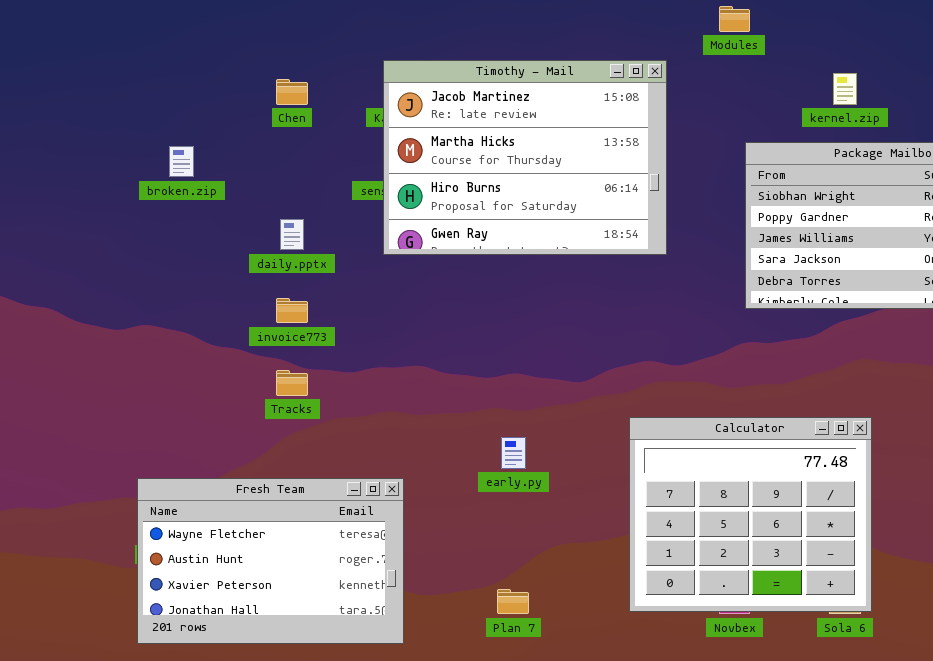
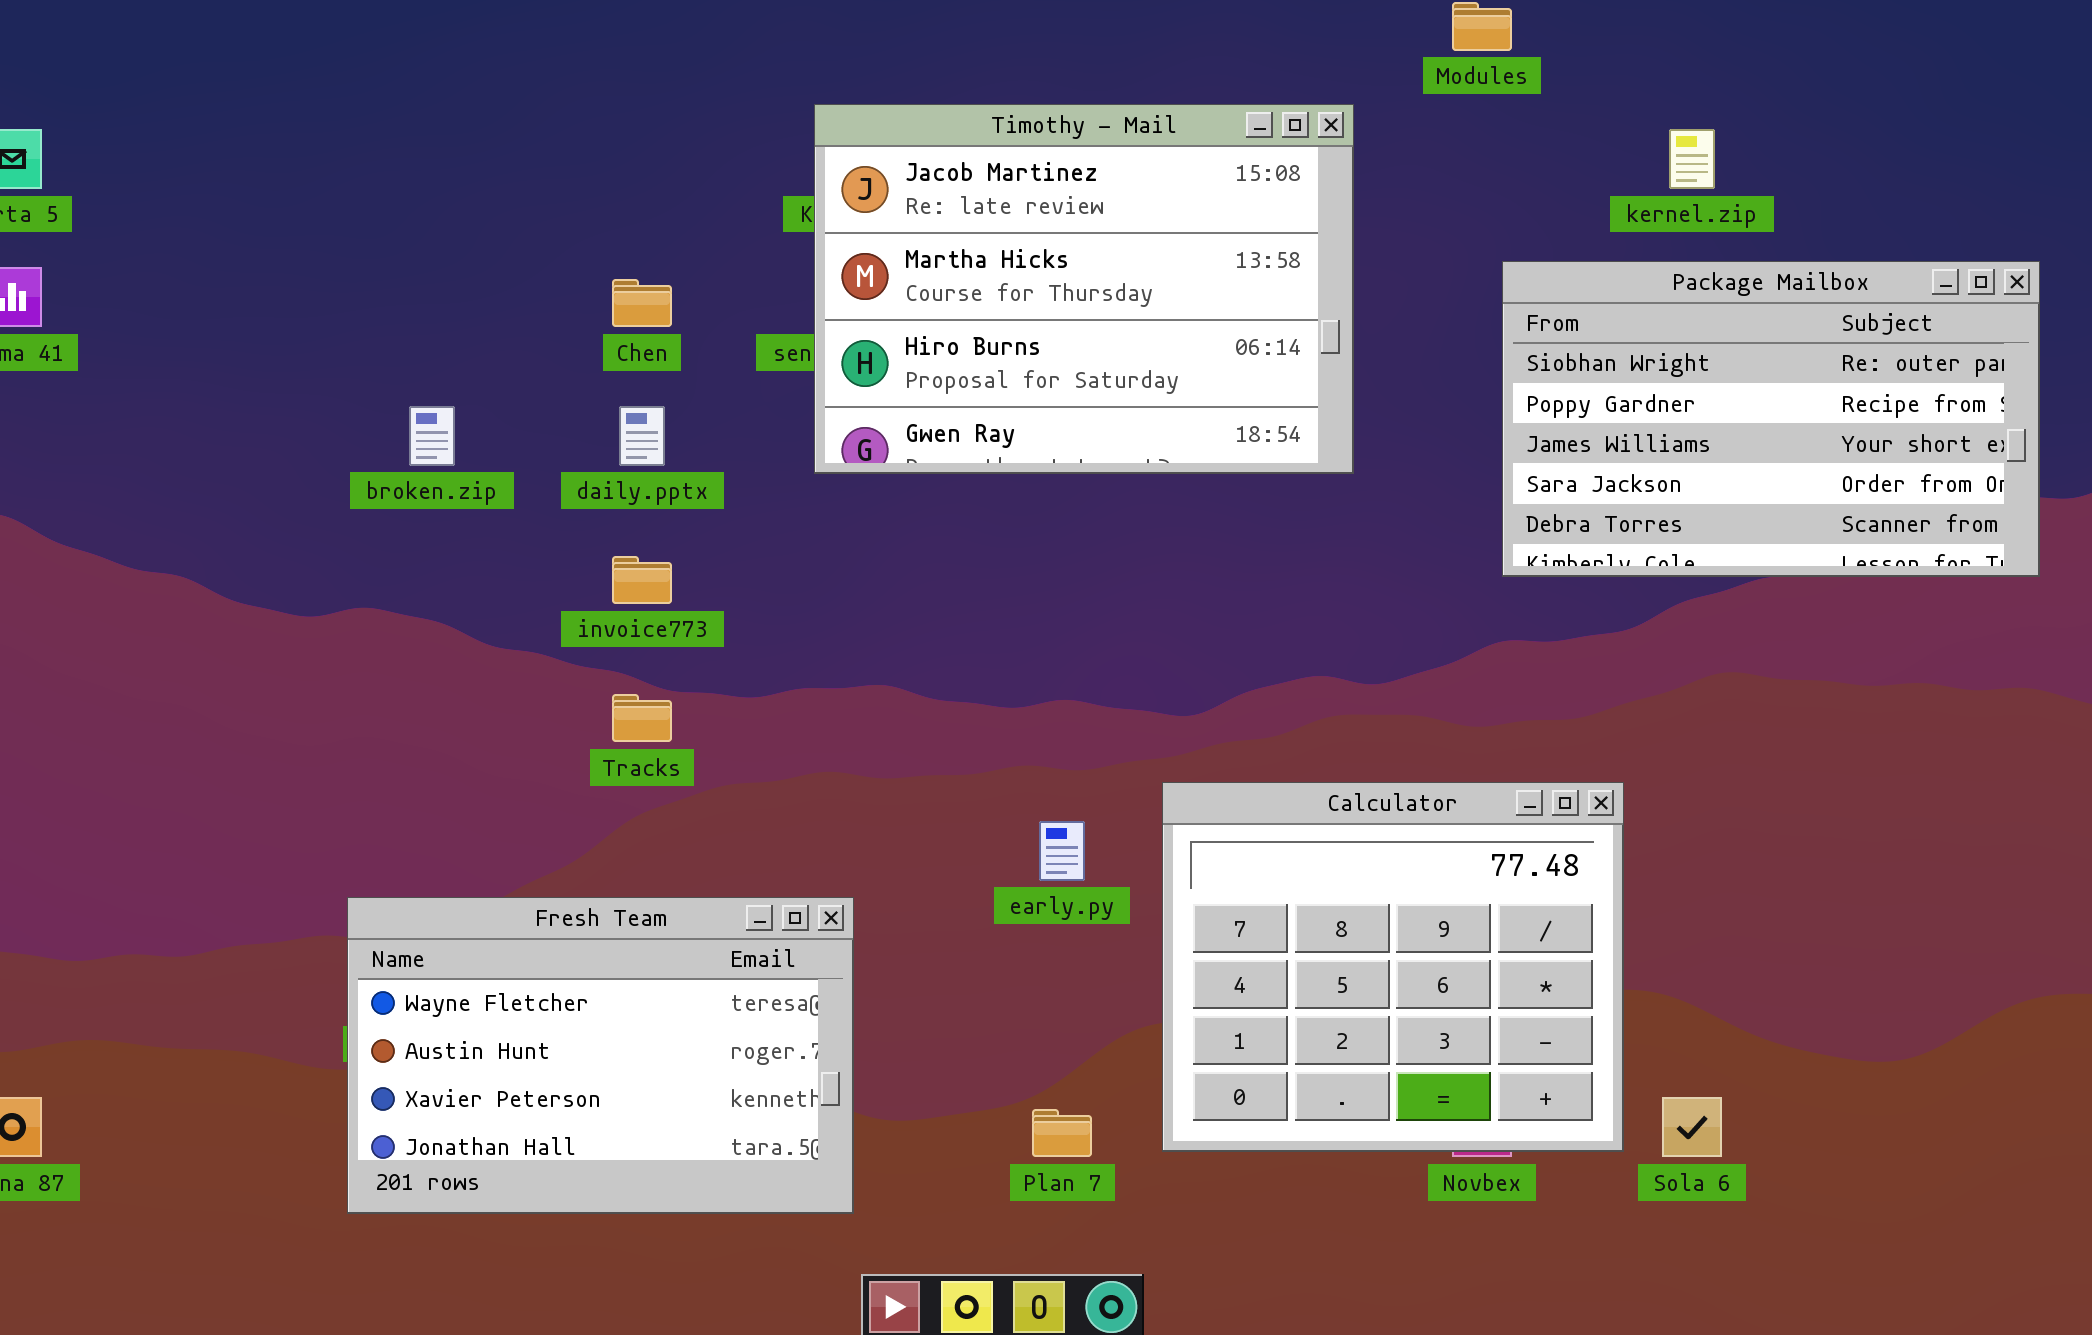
Chen: [276,79,308,105] -> [612,279,672,327], moved
broken.zip: [169,146,194,177] -> [409,406,455,466], moved
Calculator: [629,417,872,612] -> [1162,782,1624,1152], moved

